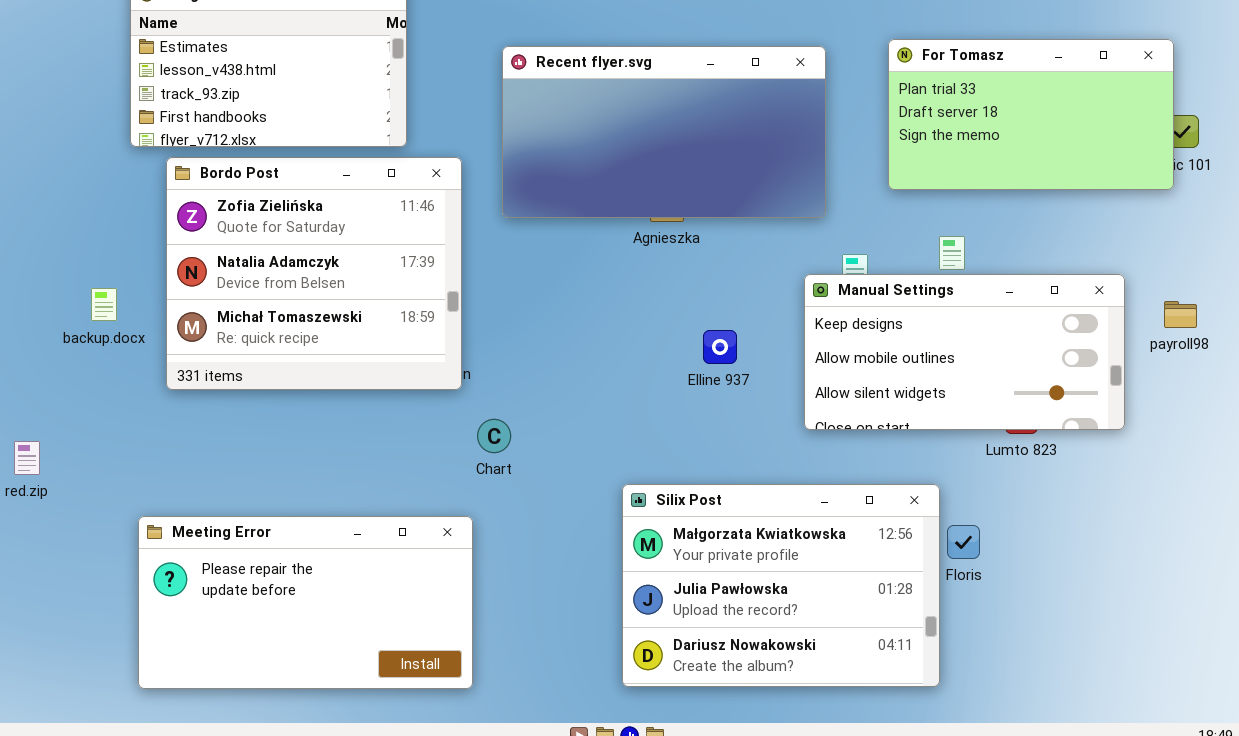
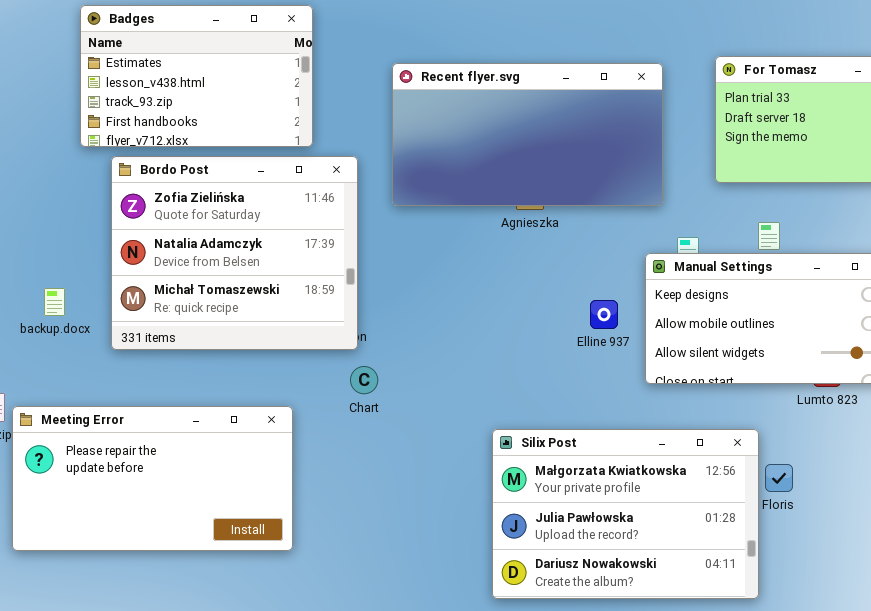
backup.docx: [91,288,117,321] -> [44,288,65,316], moved
Elline 937: [703,330,737,364] -> [590,300,618,329], moved
Chart: [477,419,511,453] -> [350,366,378,394], moved
Meeting Error: [138,516,473,689] -> [12,406,293,551], moved

